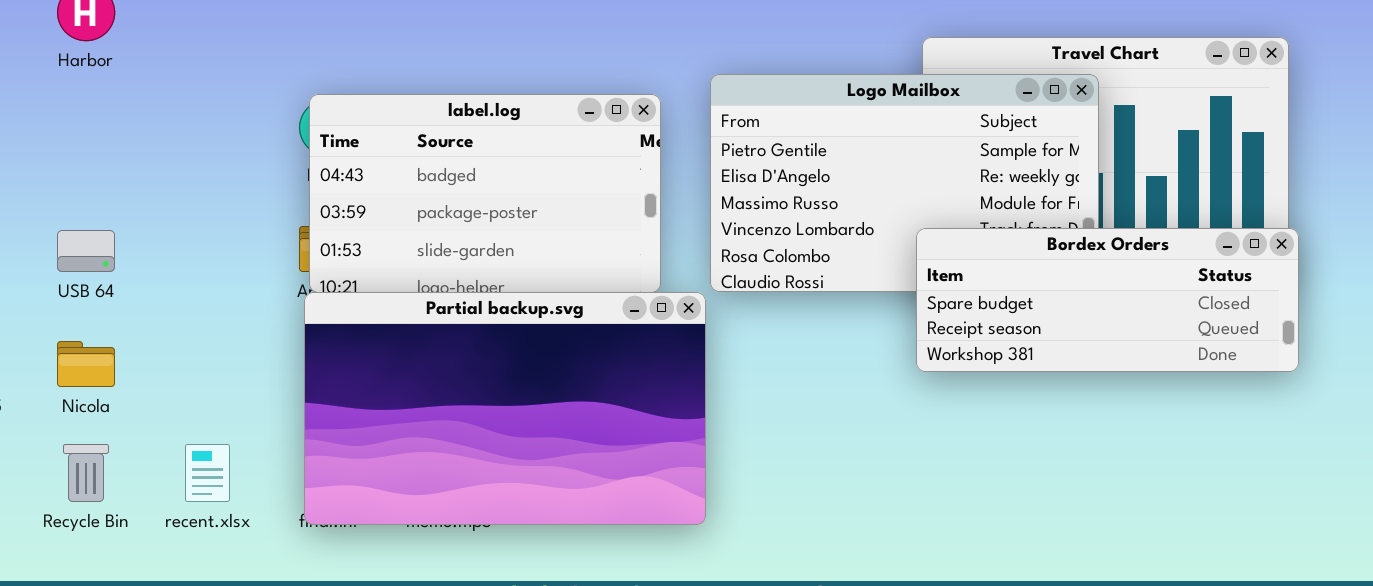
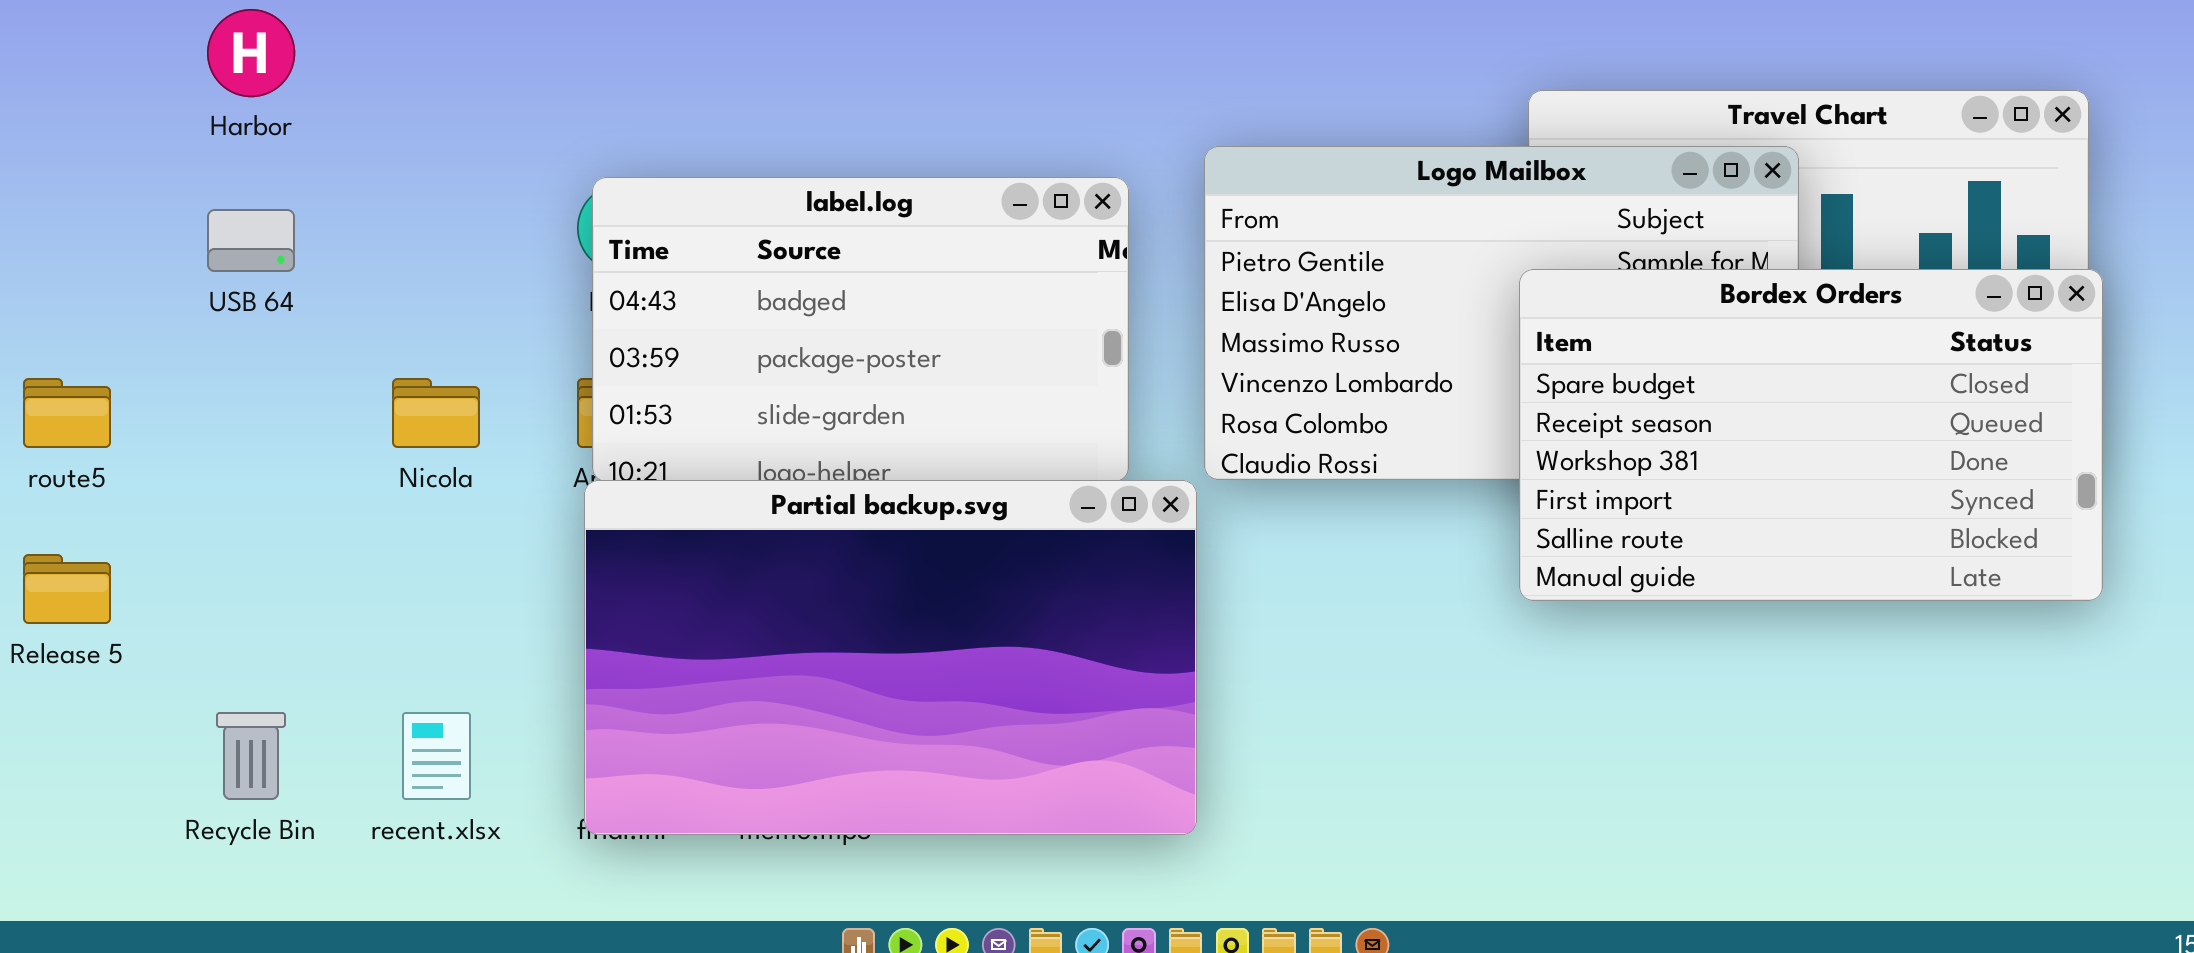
Bordex Orders: [916,228,1299,372] -> [1519,269,2103,601], resized
USB 64: [57,230,115,272] -> [207,209,295,272], moved
Nicola: [57,341,115,387] -> [392,378,480,448], moved

